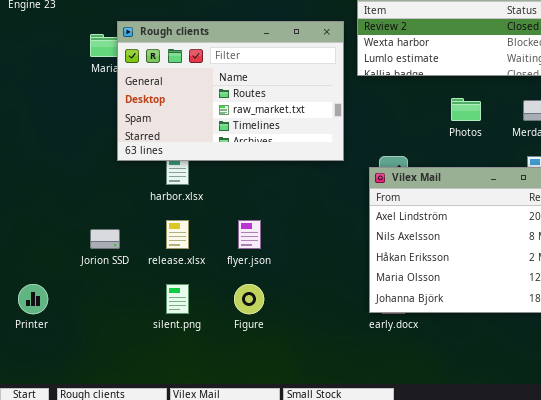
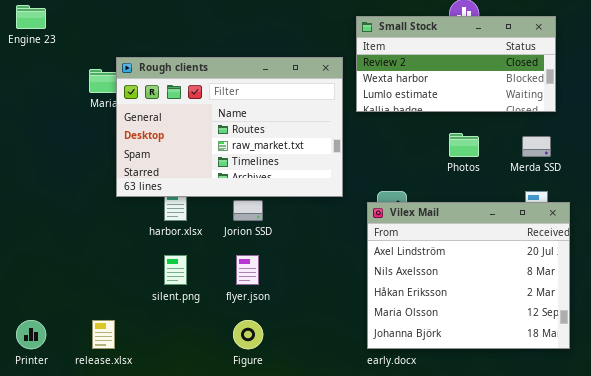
release.xlsx: [166,220,189,249] -> [92,320,115,349], moved
Jorion SSD: [90,229,120,249] -> [233,200,263,221], moved
silent.png: [166,284,189,314] -> [164,255,187,285], moved

